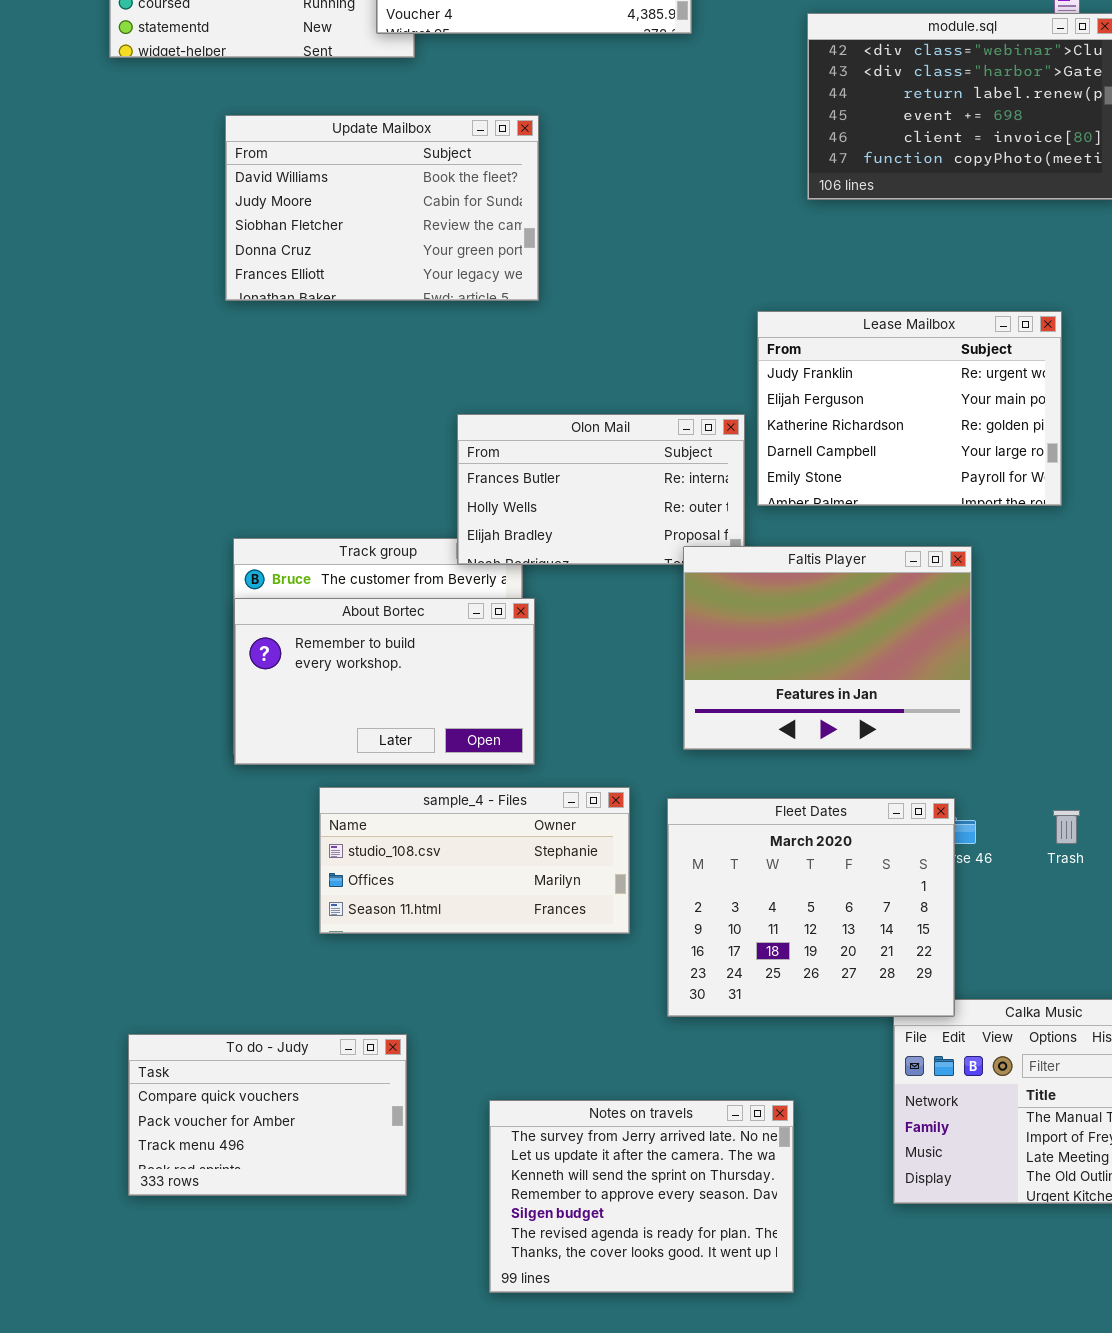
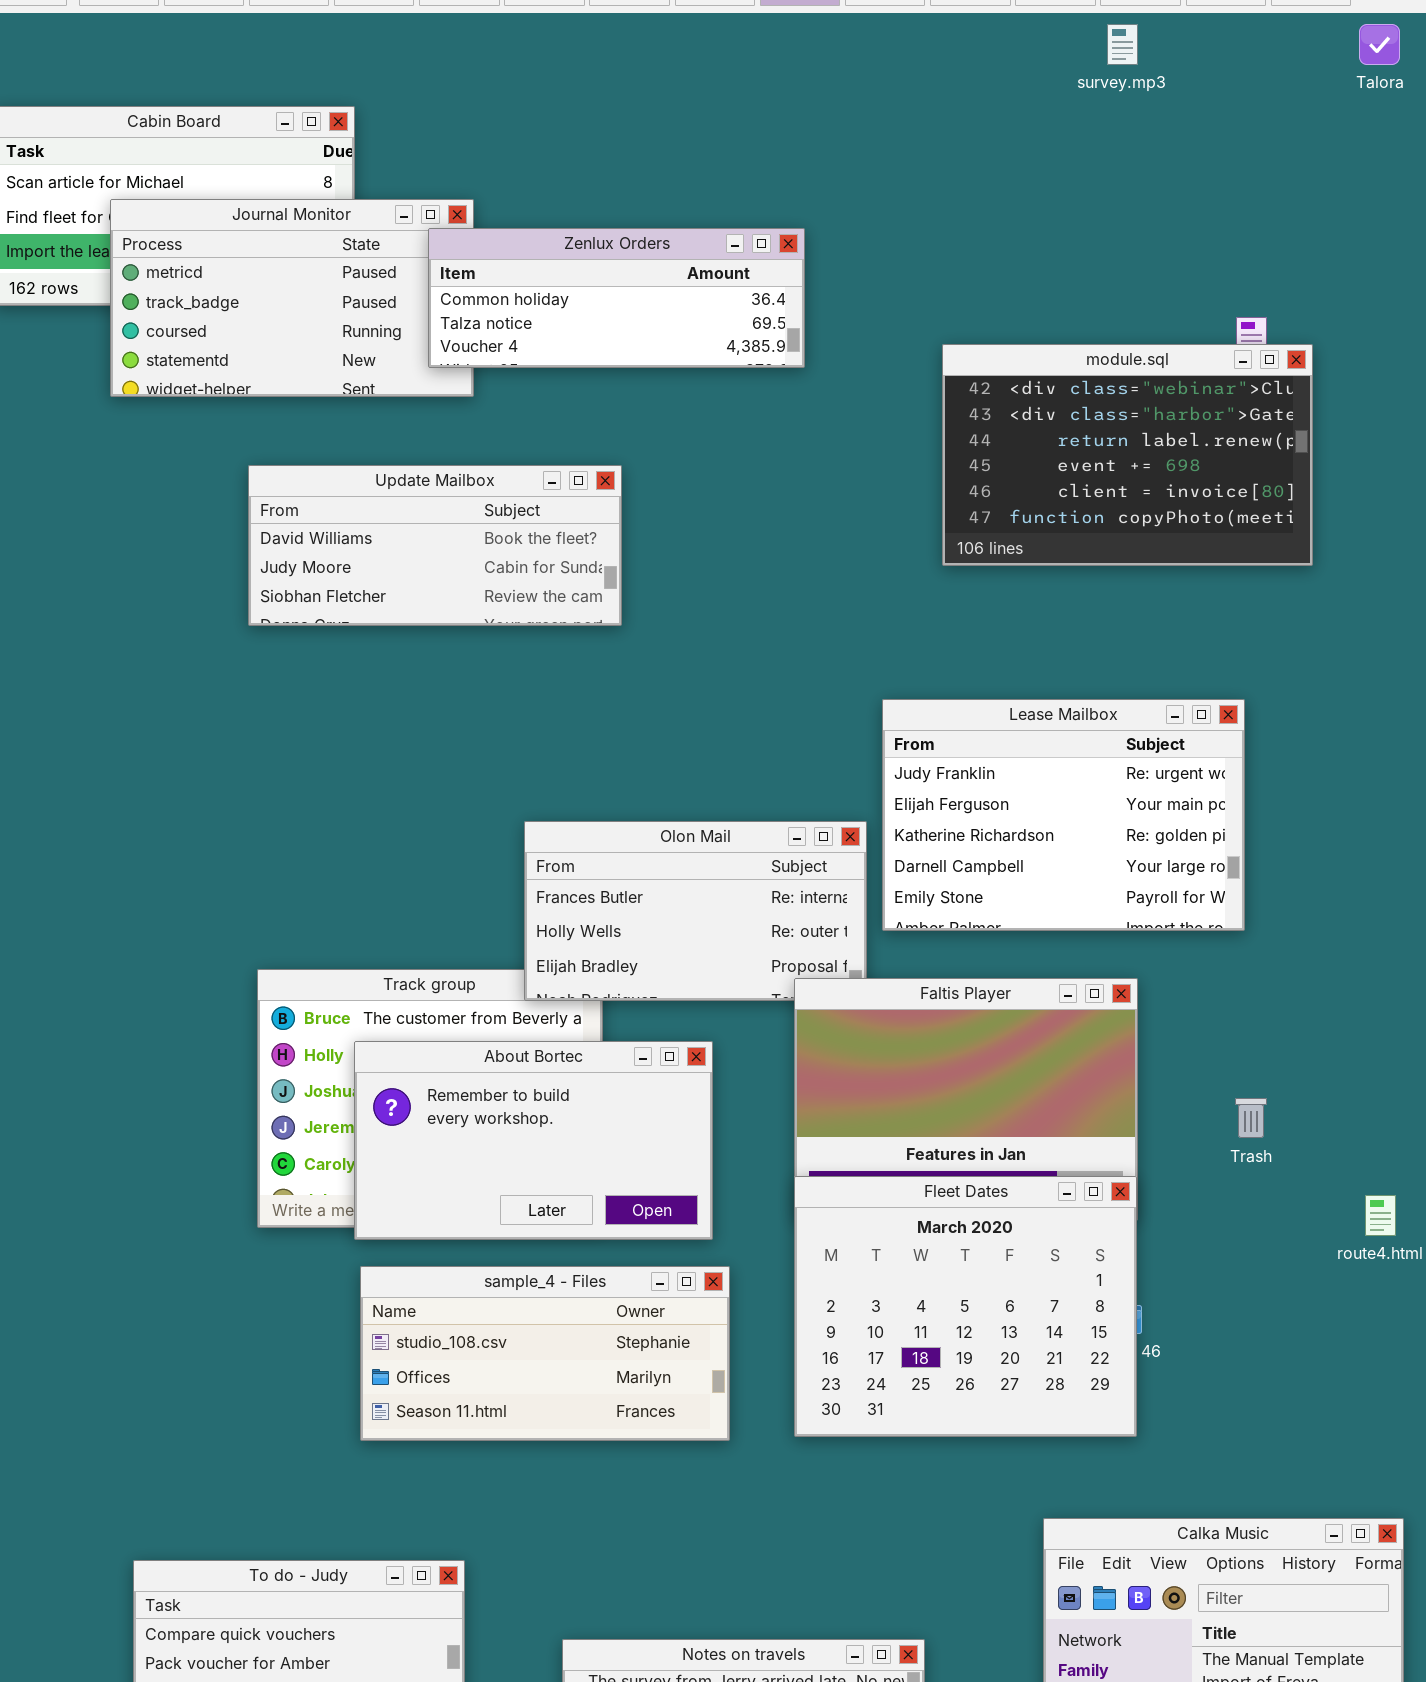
Update Mailbox: [225,115,539,301] -> [248,465,622,626], resized
About Bortec: [234,598,535,765] -> [354,1041,713,1240], moved
Fleet Dates: [667,798,955,1017] -> [794,1176,1137,1437], moved
Trash: [1053,810,1080,844] -> [1235,1098,1267,1138], moved

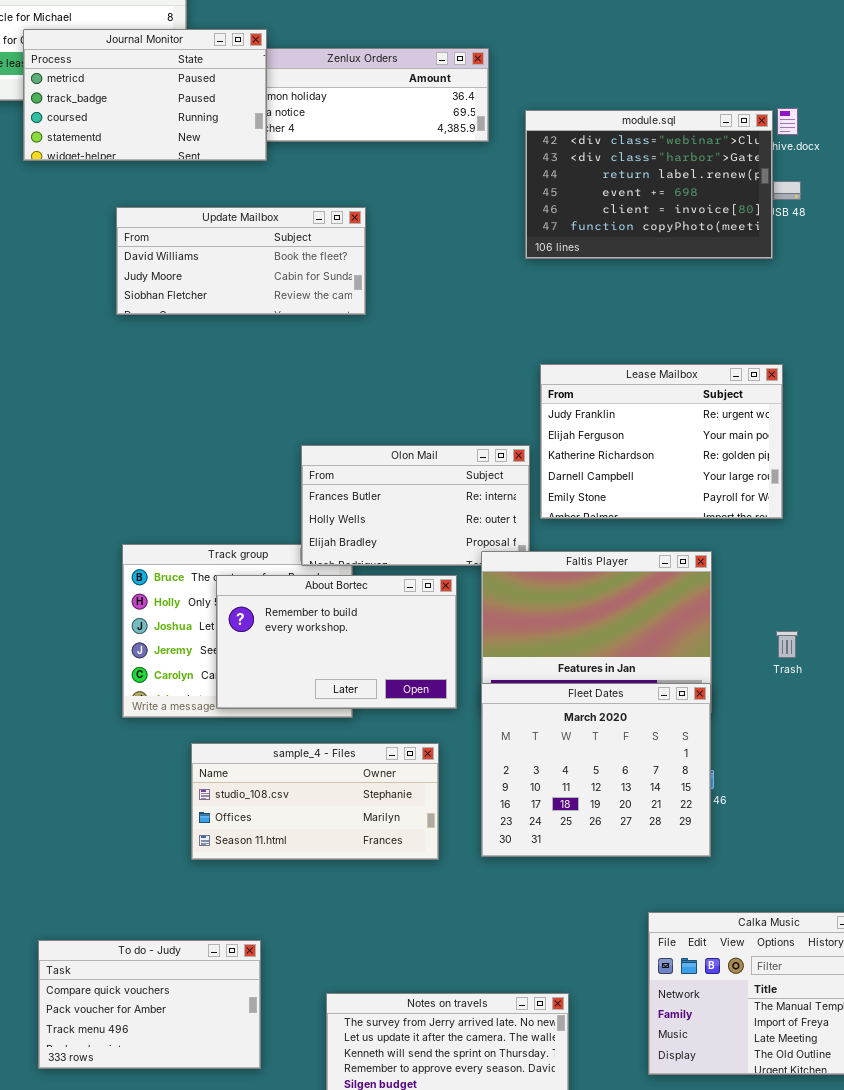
Journal Monitor: [110,199,474,397] -> [23,29,267,161], raised
module.sql: [942,344,1313,566] -> [525,110,773,259], moved
About Bortec: [354,1041,713,1240] -> [216,575,457,709], moved

